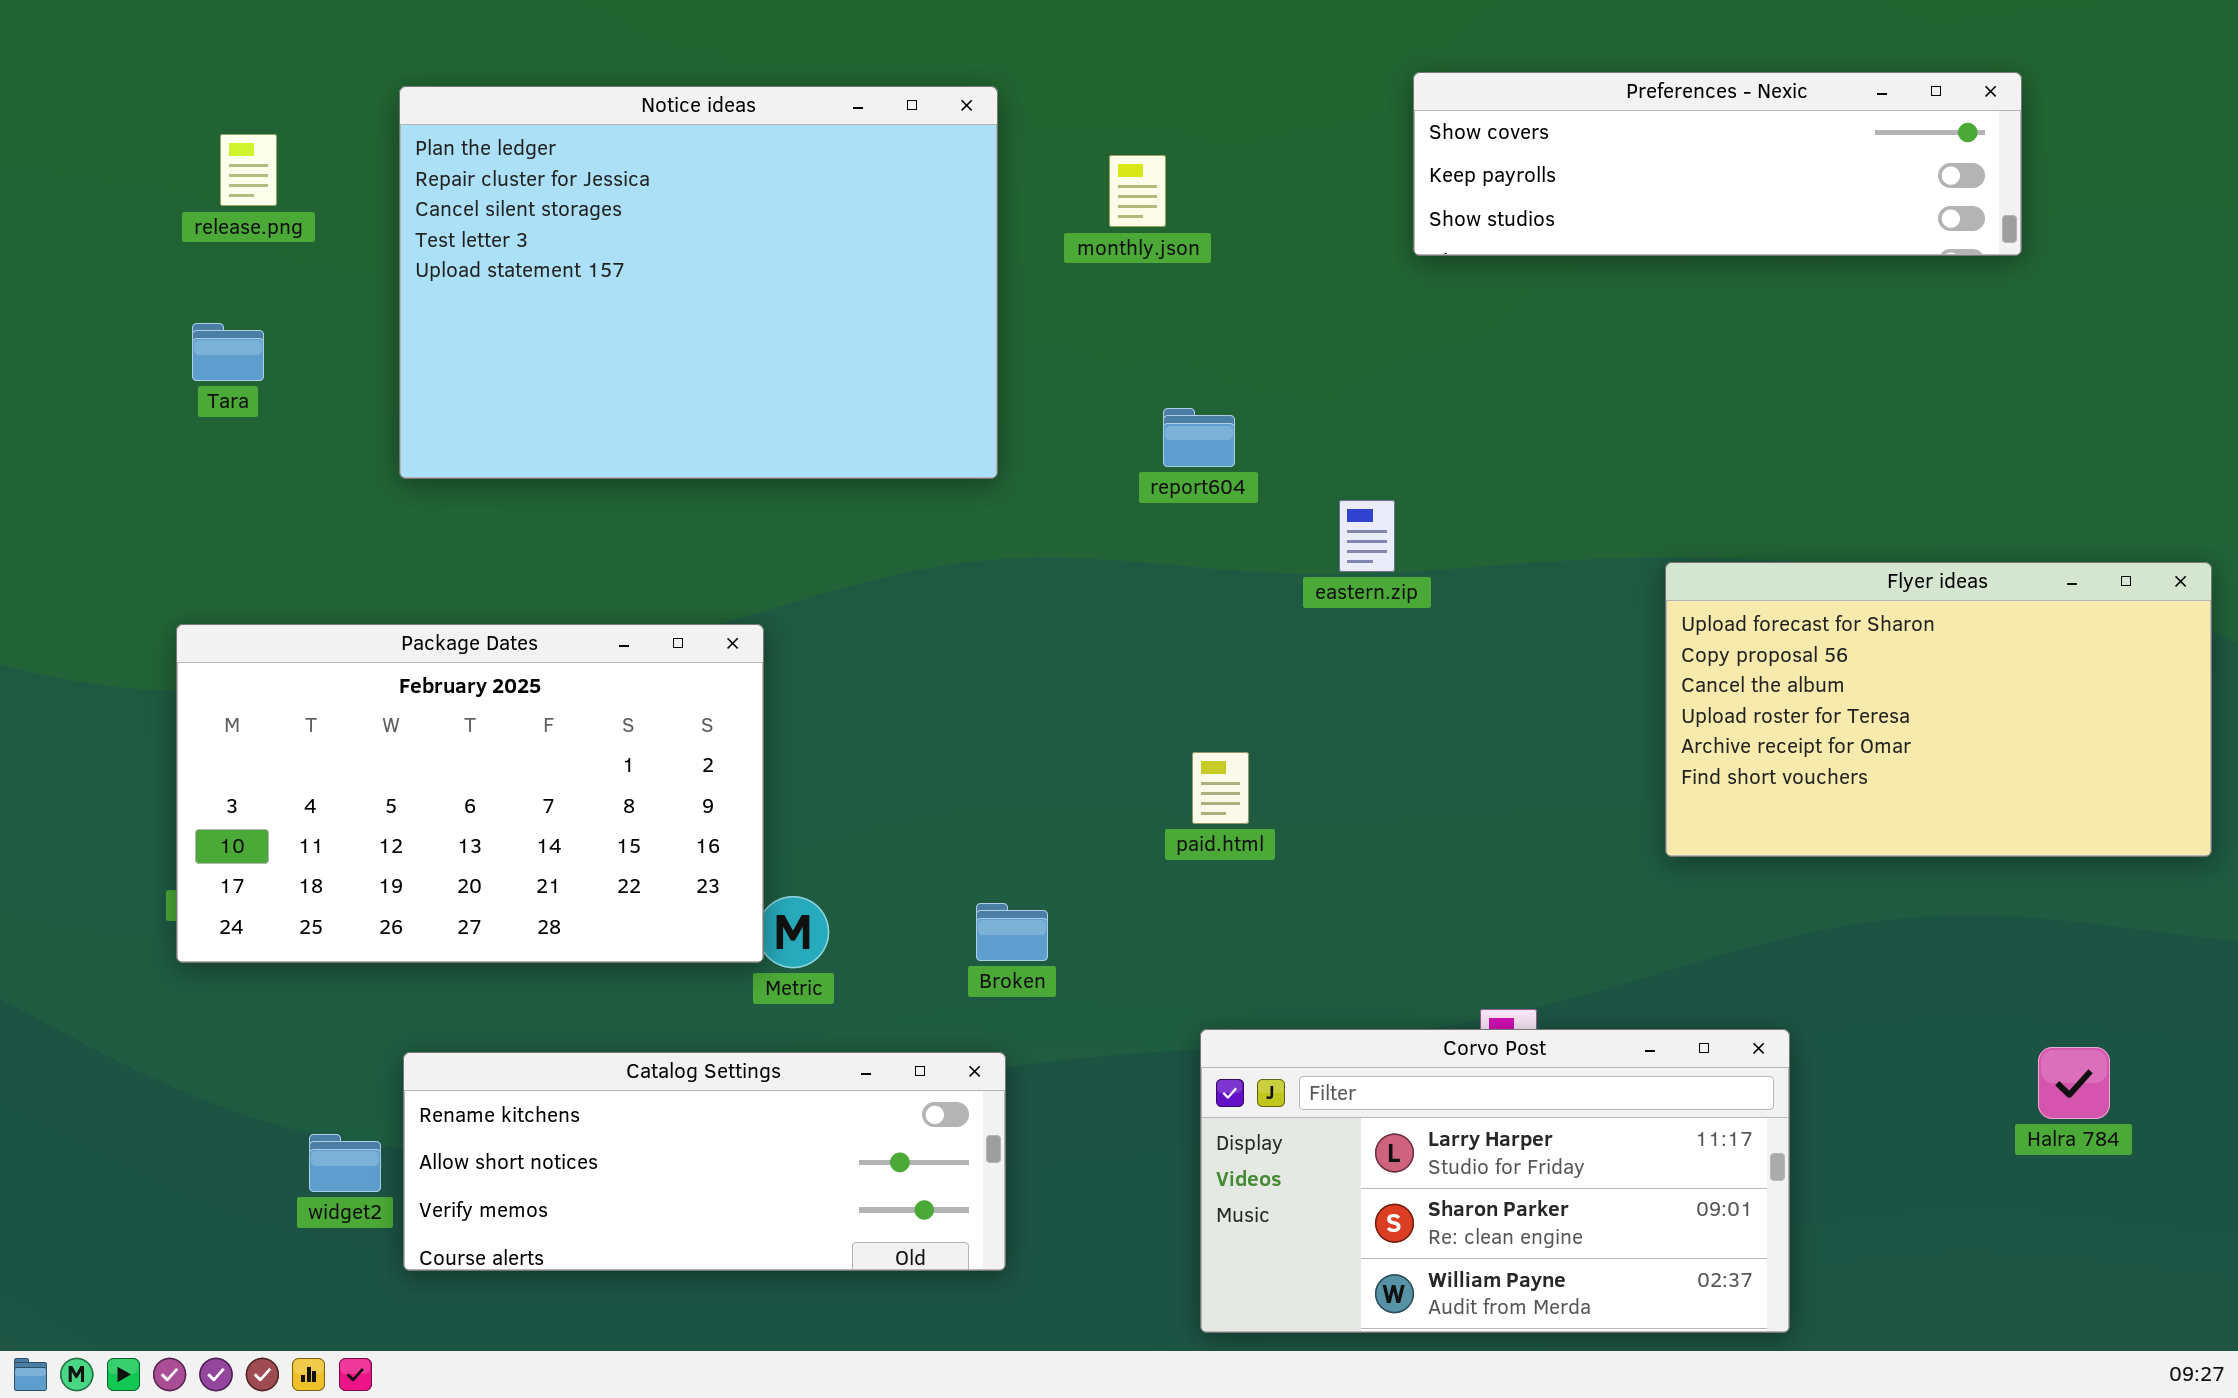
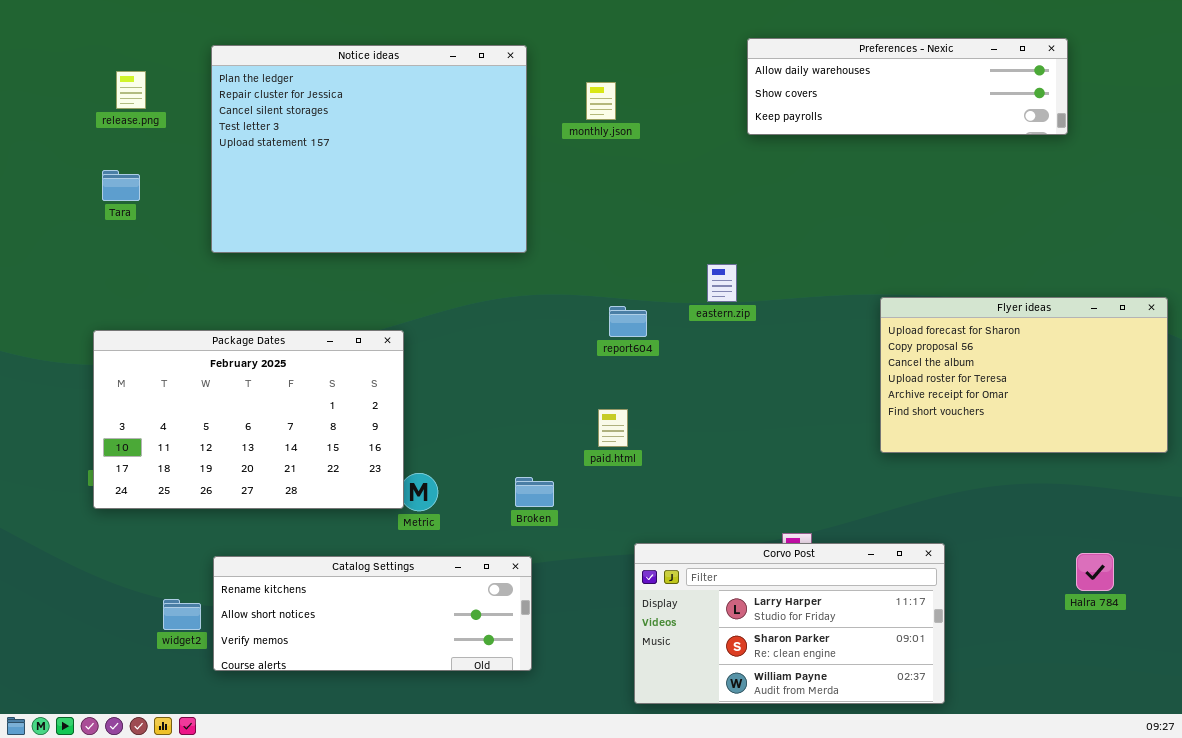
Preferences - Nexic: [1413,72,2022,256] -> [747,38,1068,135], scrolled up 1 row
report604: [1163,408,1235,467] -> [609,306,647,337], moved
paid.html: [1192,752,1249,824] -> [598,409,628,447], moved

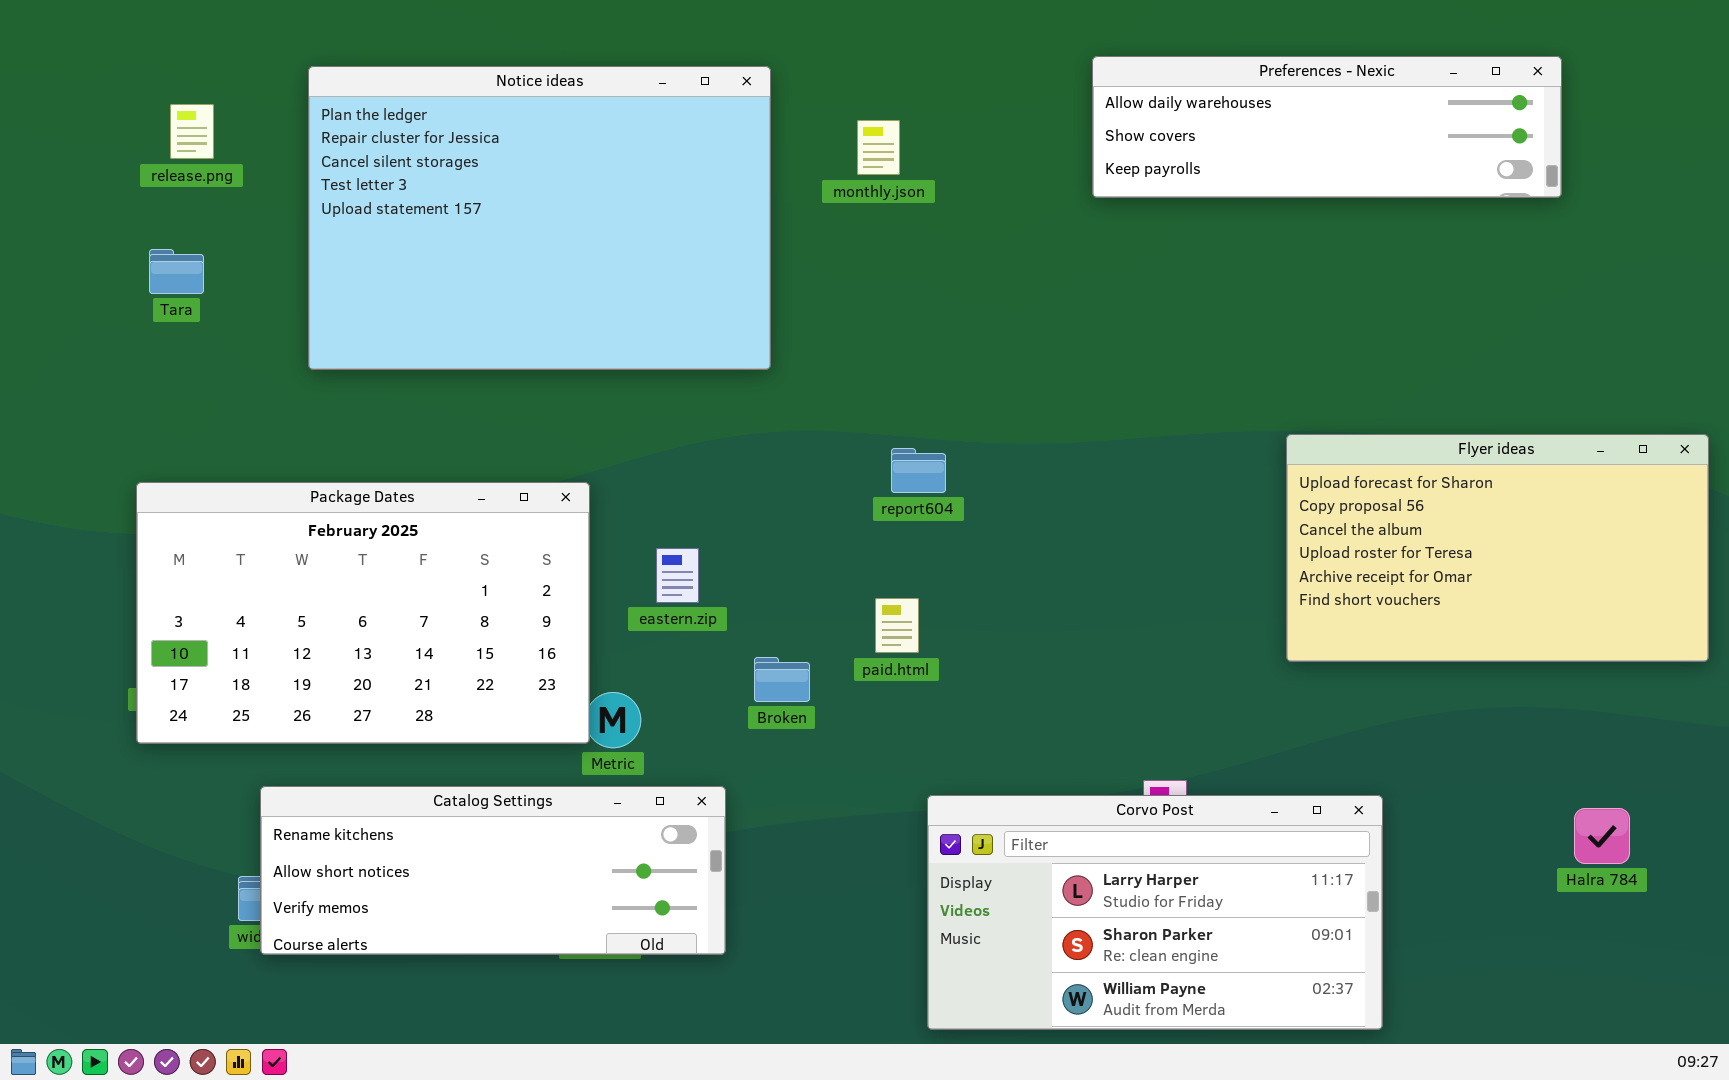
eastern.zip: [707,264,737,302] -> [656,548,699,603], moved
Broken: [515,477,554,507] -> [754,657,810,702], moved
Catalog Settings: [213,556,532,671] -> [260,786,726,955], moved

